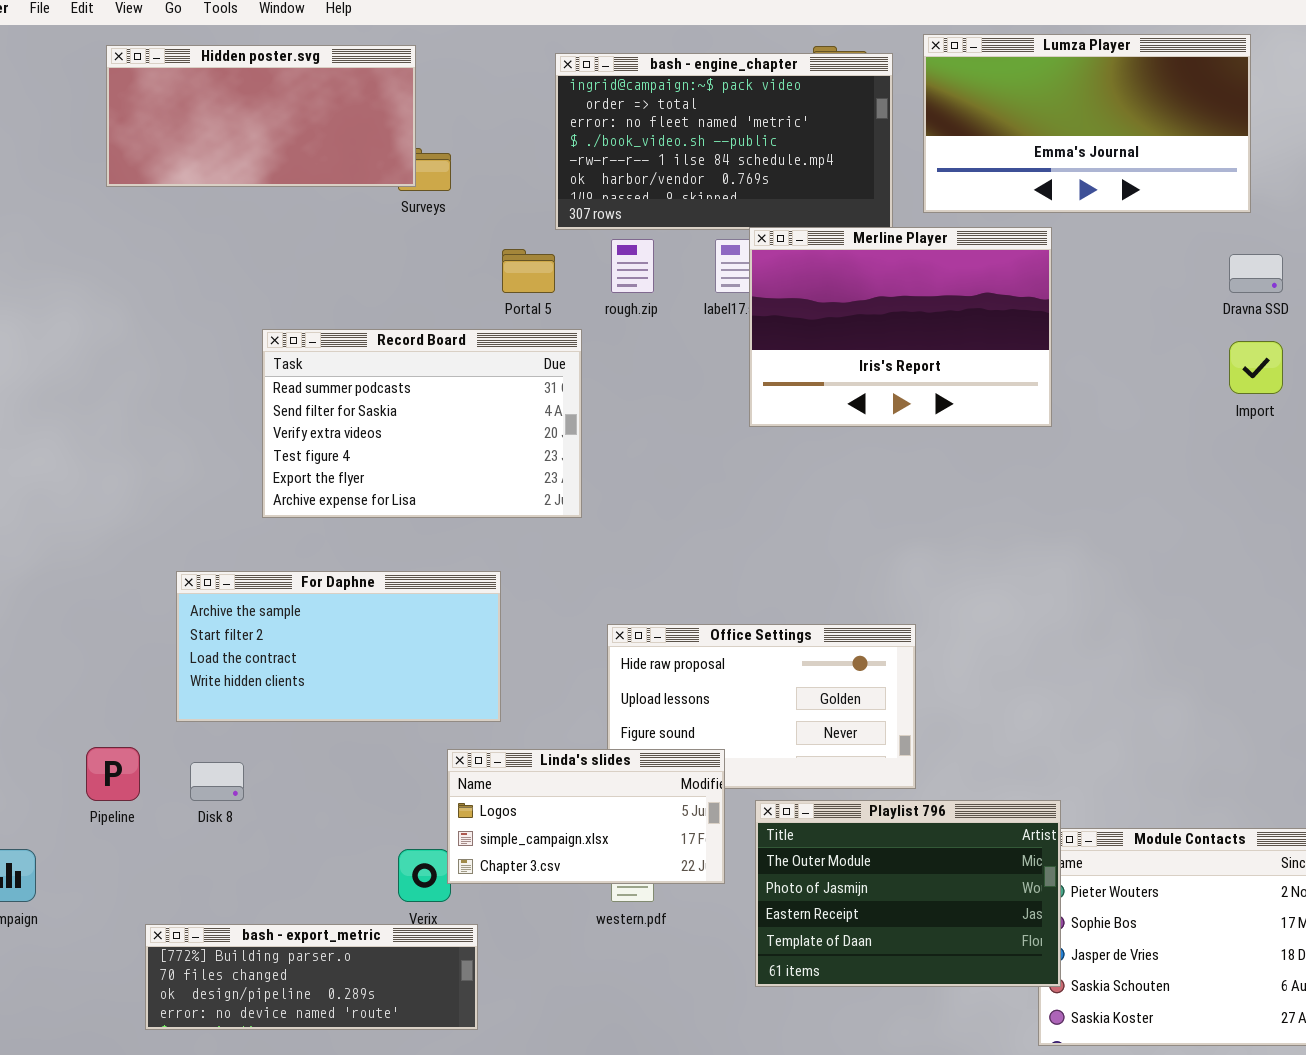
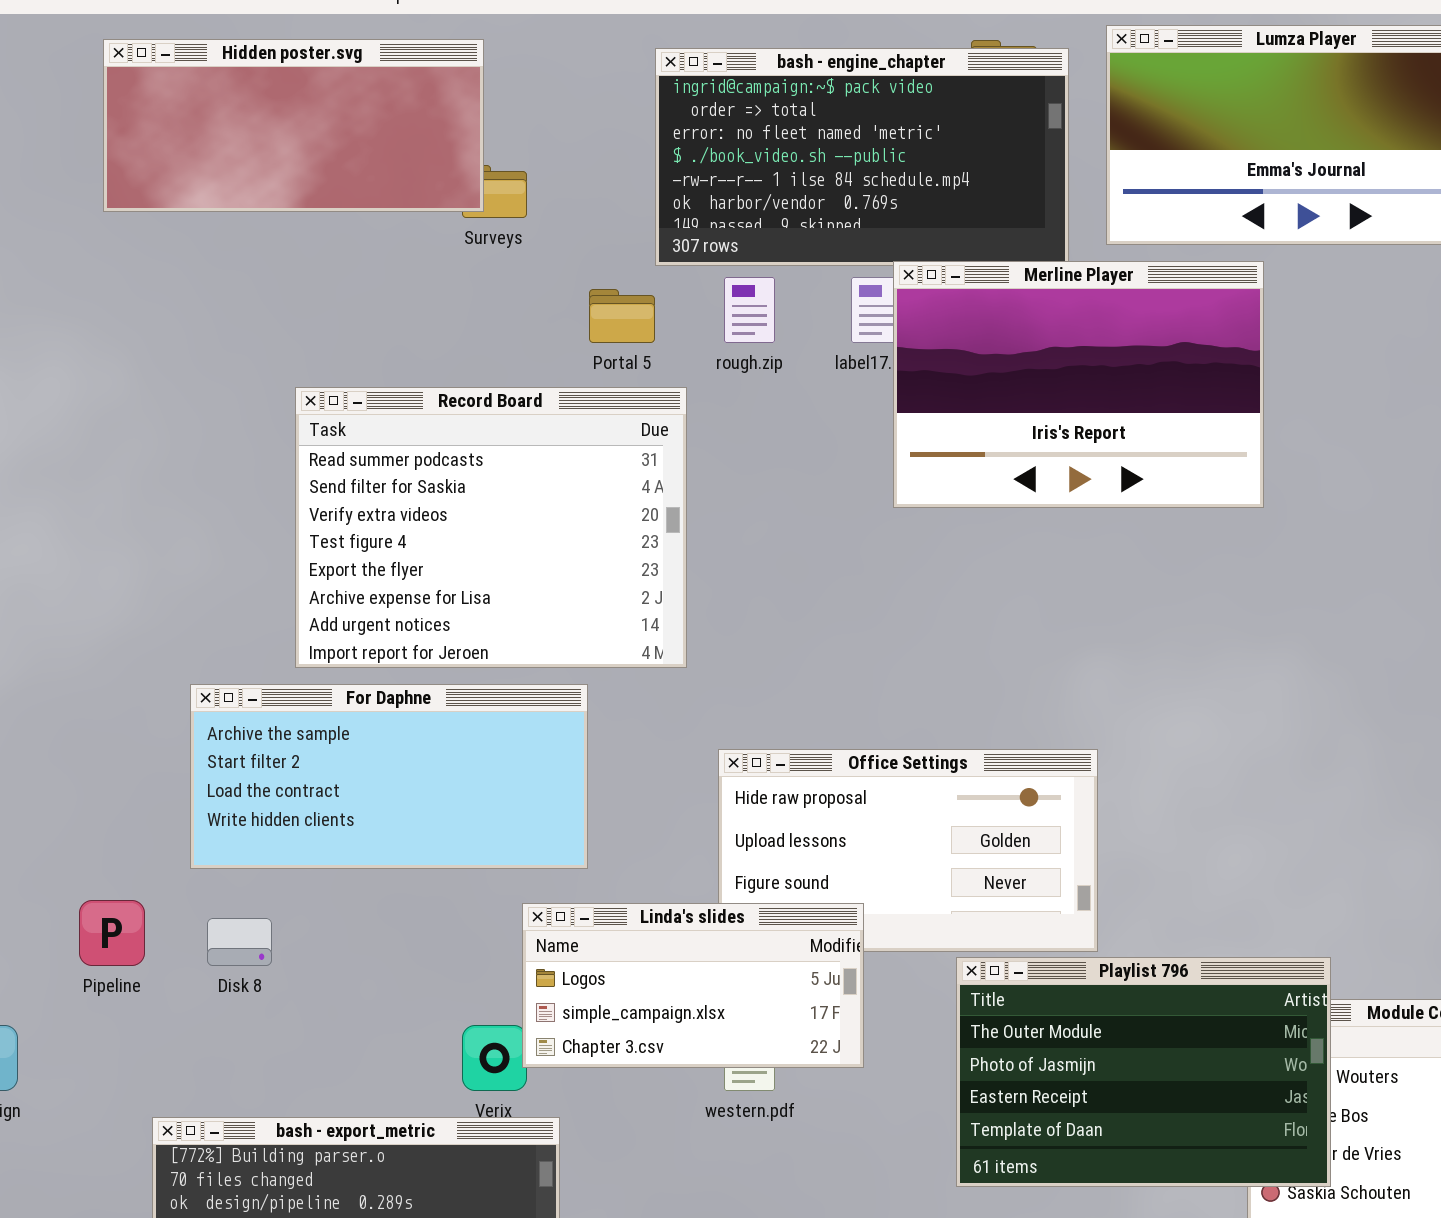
Record Board: [262,329,582,518] -> [295,387,687,668], resized
Playlist 796: [755,800,1061,987] -> [956,957,1331,1187], moved

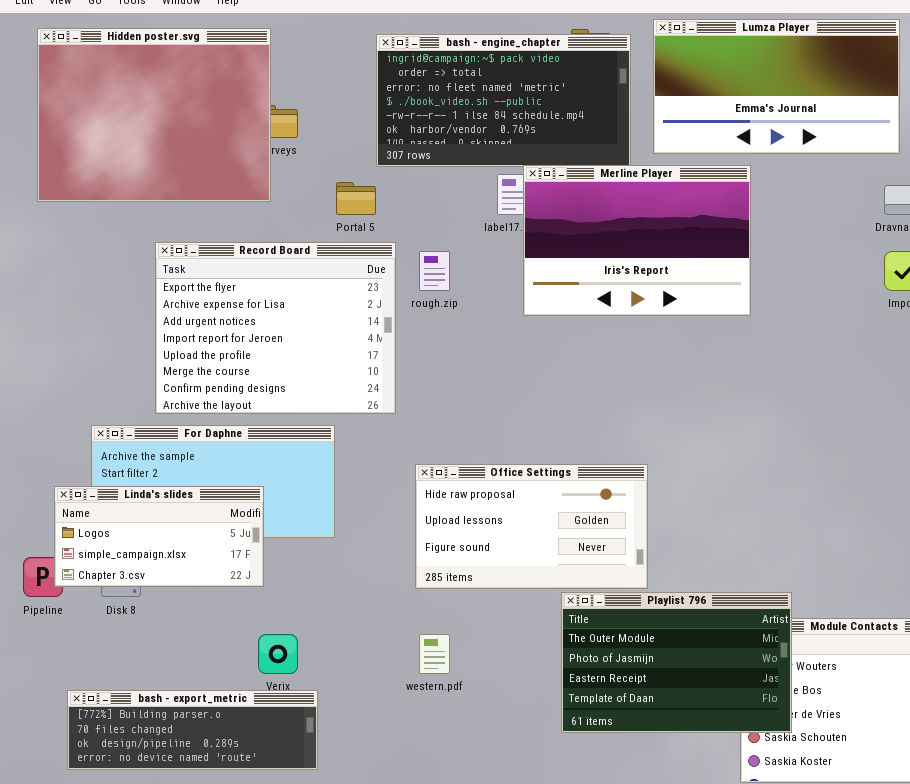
Hidden poster.svg: [103,39,484,212] -> [37,28,271,202], resized
rough.zip: [724,277,775,343] -> [419,251,450,291], moved
Record Board: [295,387,687,668] -> [155,242,396,414], scrolled down 4 rows
Linda's slides: [522,903,864,1068] -> [54,486,264,587], moved

